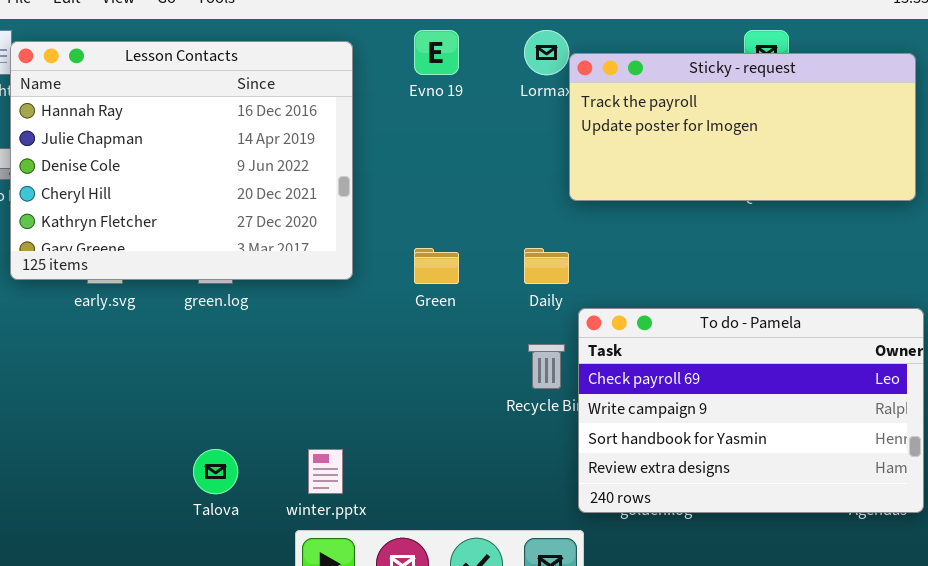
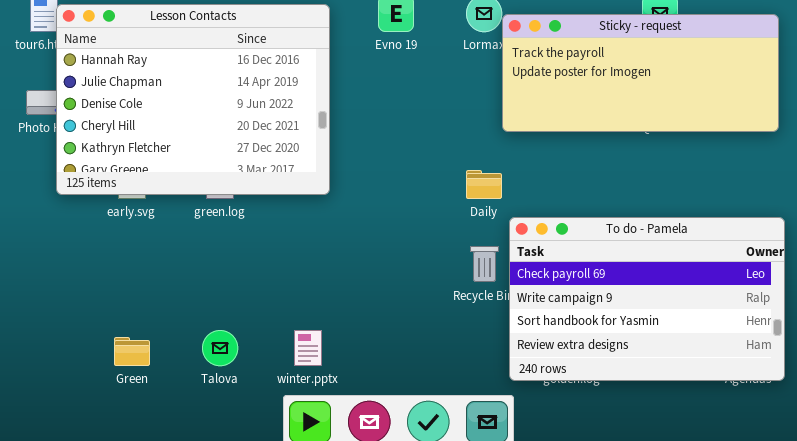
Green: [414,248,459,284] -> [114,337,150,366], moved

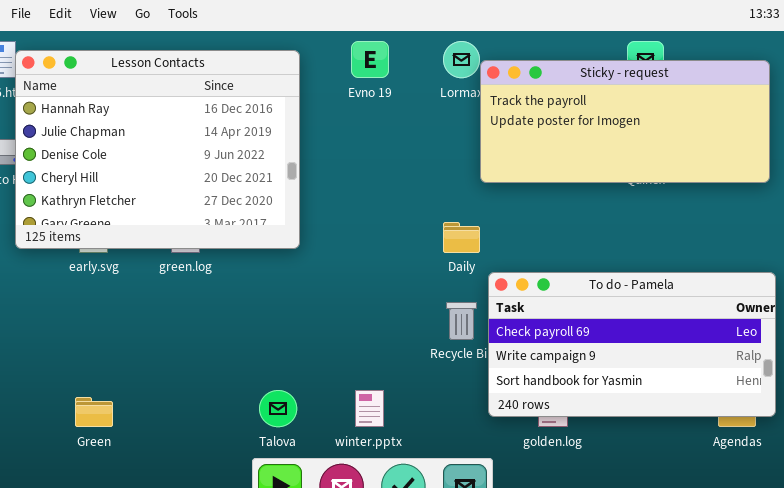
To do - Pamela: [509,217,785,381] -> [488,272,776,417], resized
Talova: [202,330,238,366] -> [259,390,297,427], moved
winter.pptx: [294,330,322,366] -> [355,390,384,427], moved

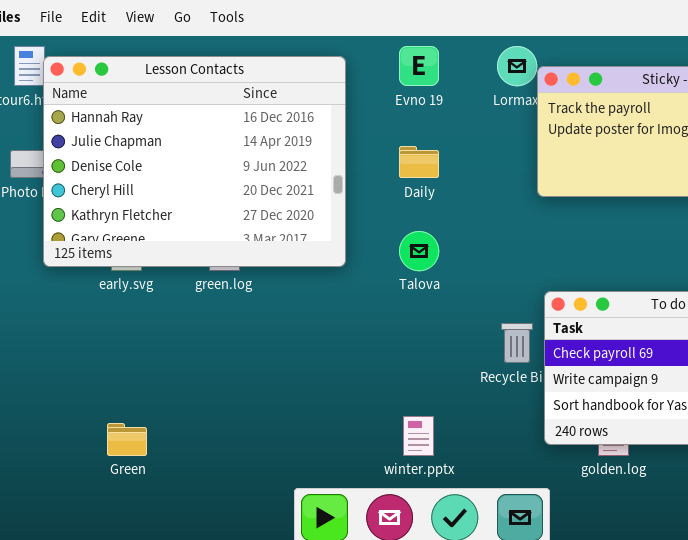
Daily: [443,222,480,253] -> [399,146,439,178], moved
Talova: [259,390,297,427] -> [399,231,439,271], moved

